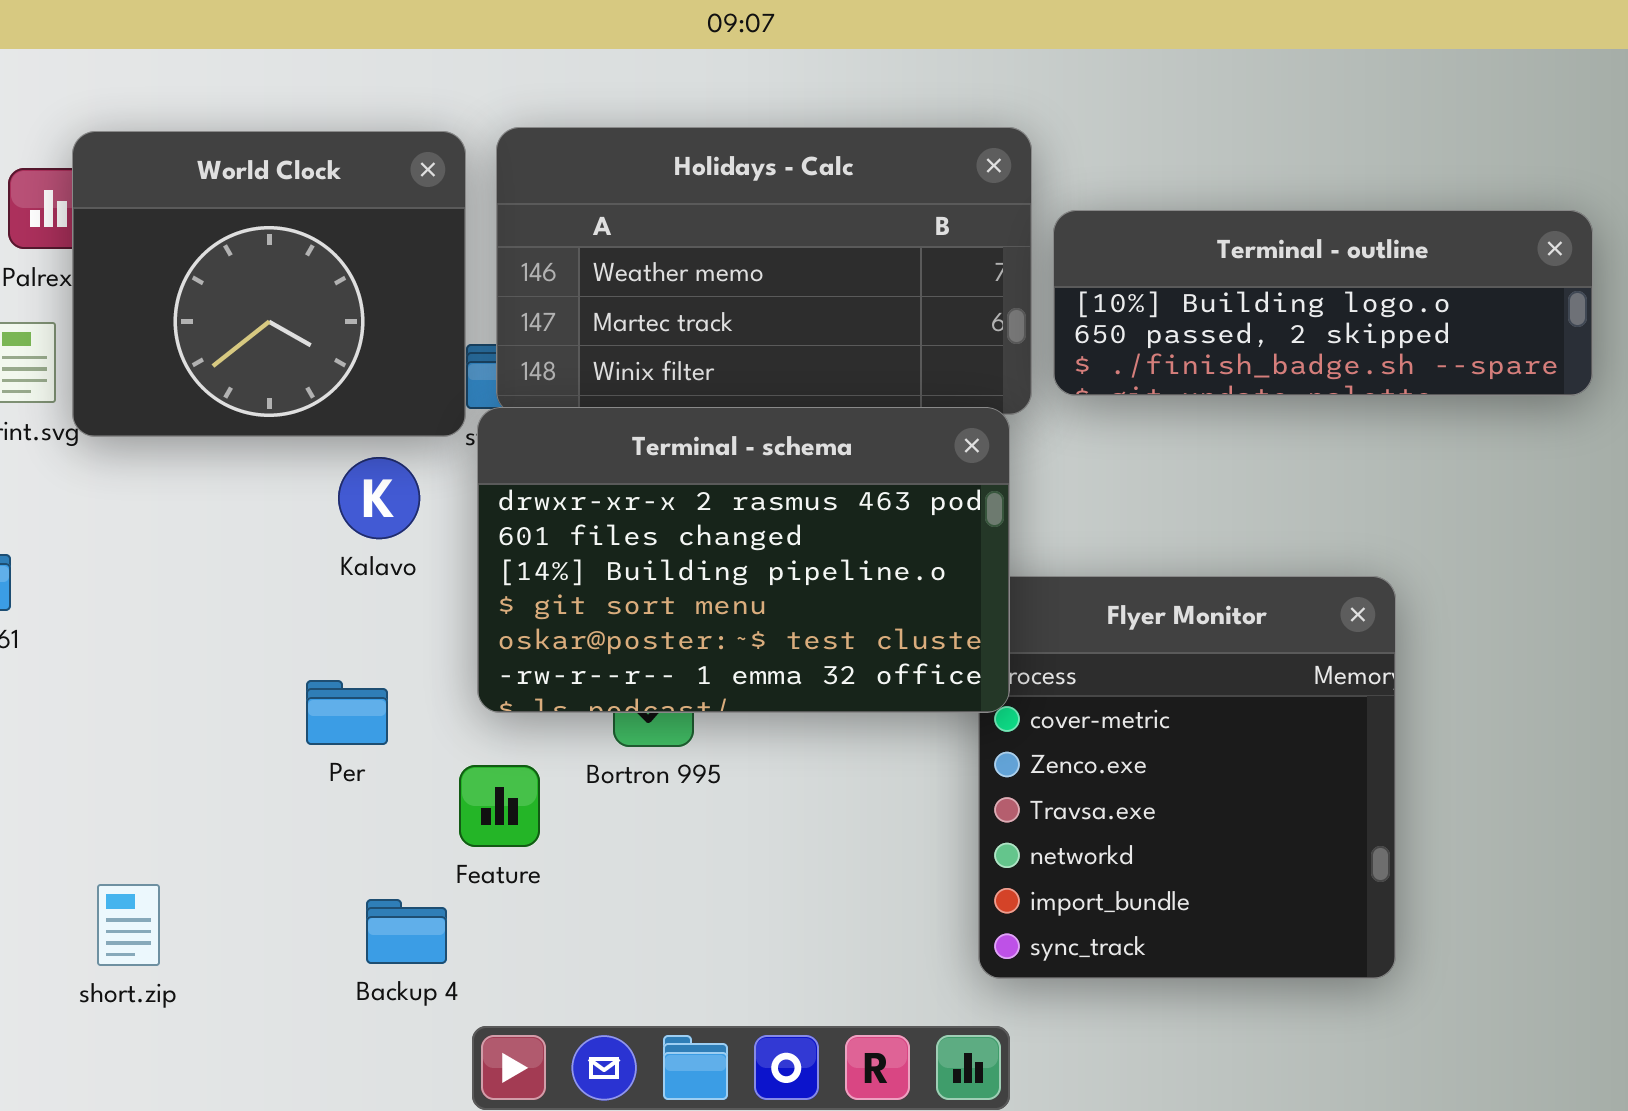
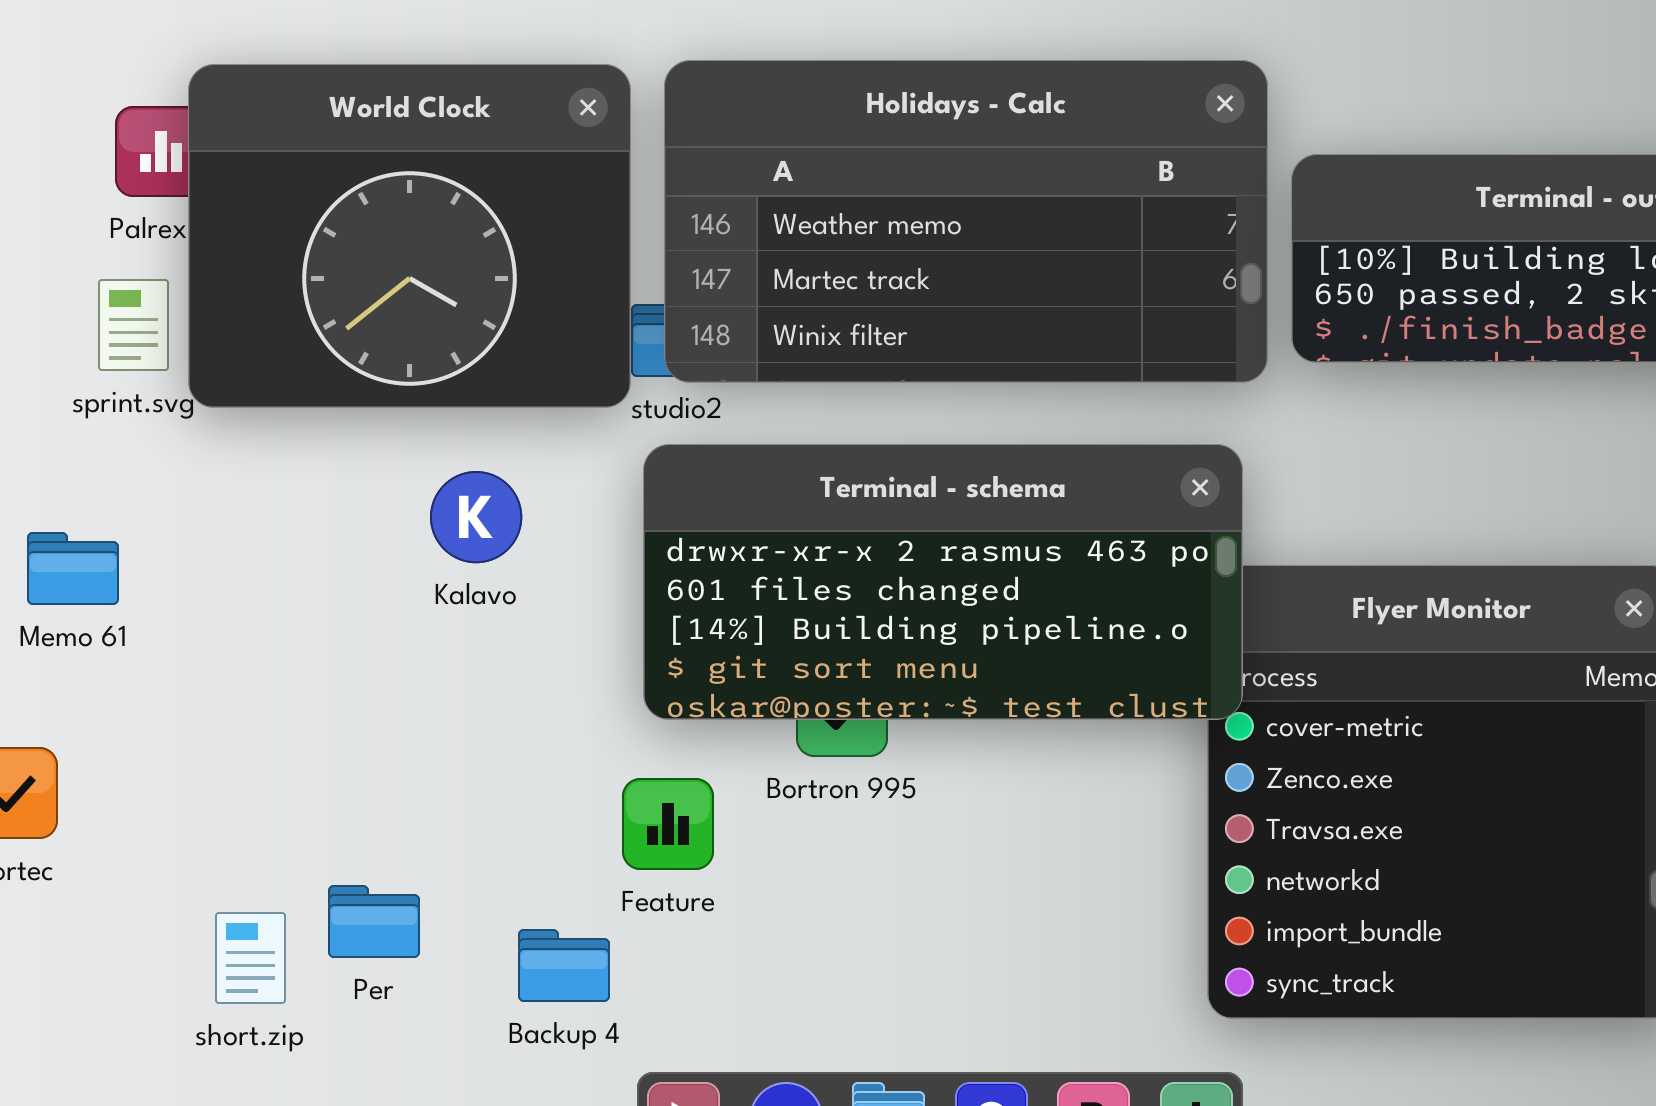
Terminal - schema: [477,407,1010,713] -> [643,444,1243,720], resized
Kalavo: [338,457,420,539] -> [430,471,522,563], moved
Per: [306,680,388,745] -> [328,885,420,958], moved

